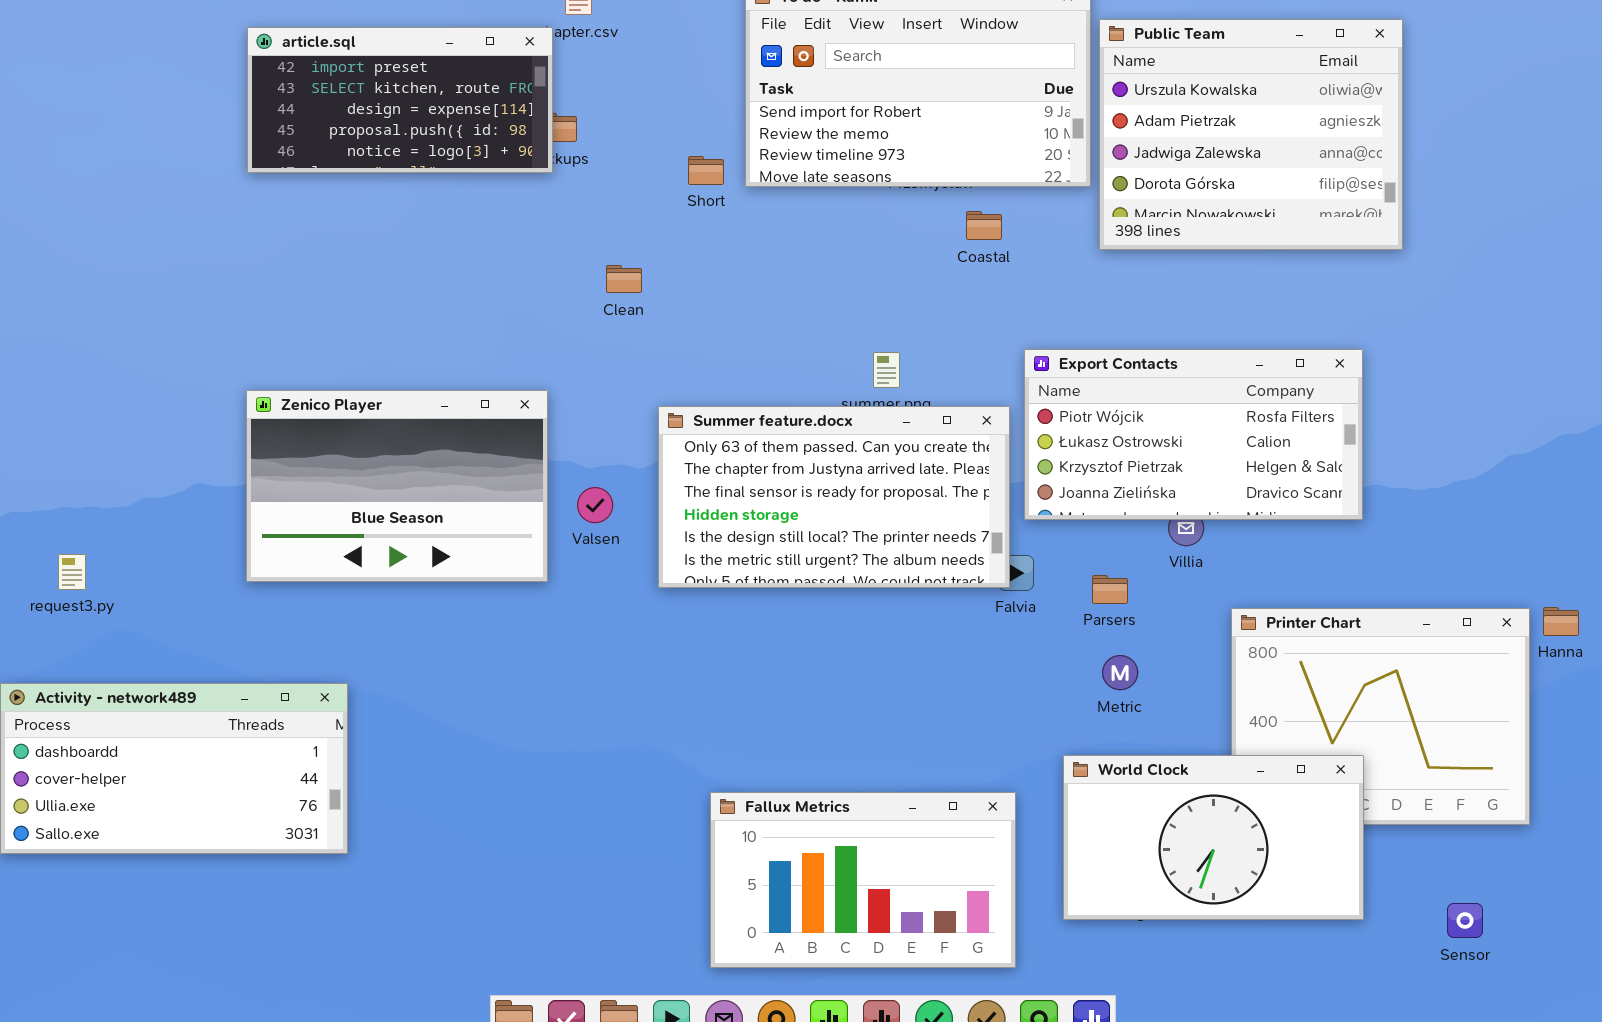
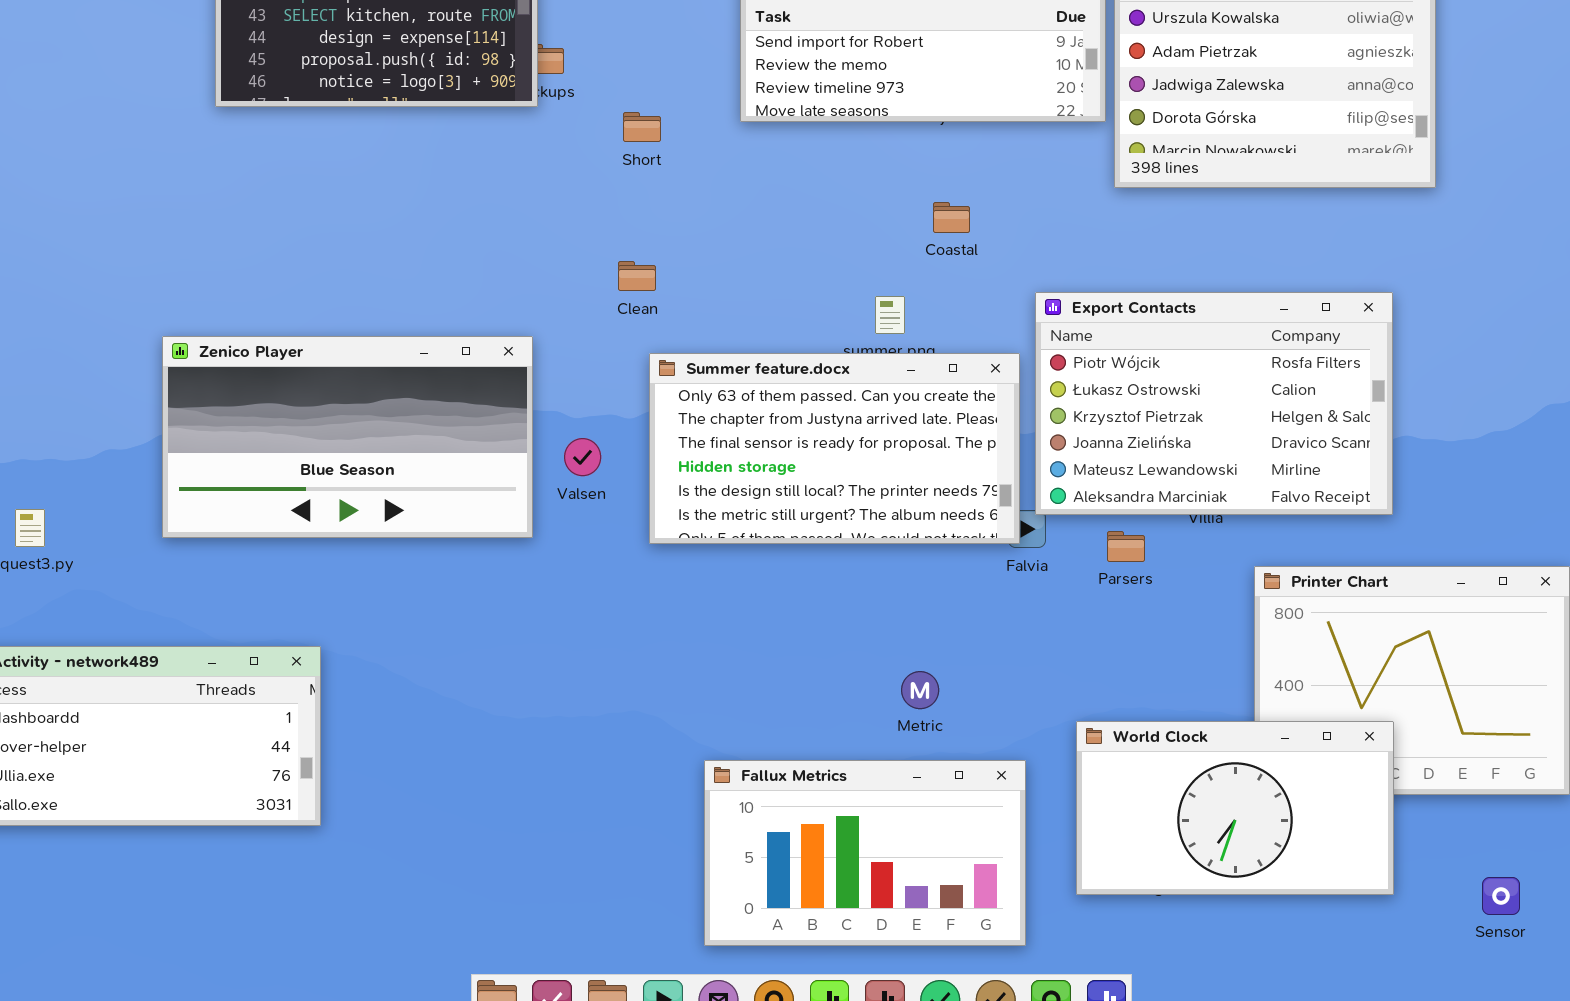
Short: [688,156,724,185] -> [623,112,661,142], moved
Coastal: [966,211,1002,240] -> [933,202,970,233], moved
Clean: [606,265,642,293] -> [618,261,656,291], moved
Export Contacts: [1024,349,1363,520] -> [1035,292,1393,515], resized
Zenico Player: [246,390,548,582] -> [162,336,533,538], resized
Metric: [1102,655,1138,690] -> [901,671,939,709], moved

